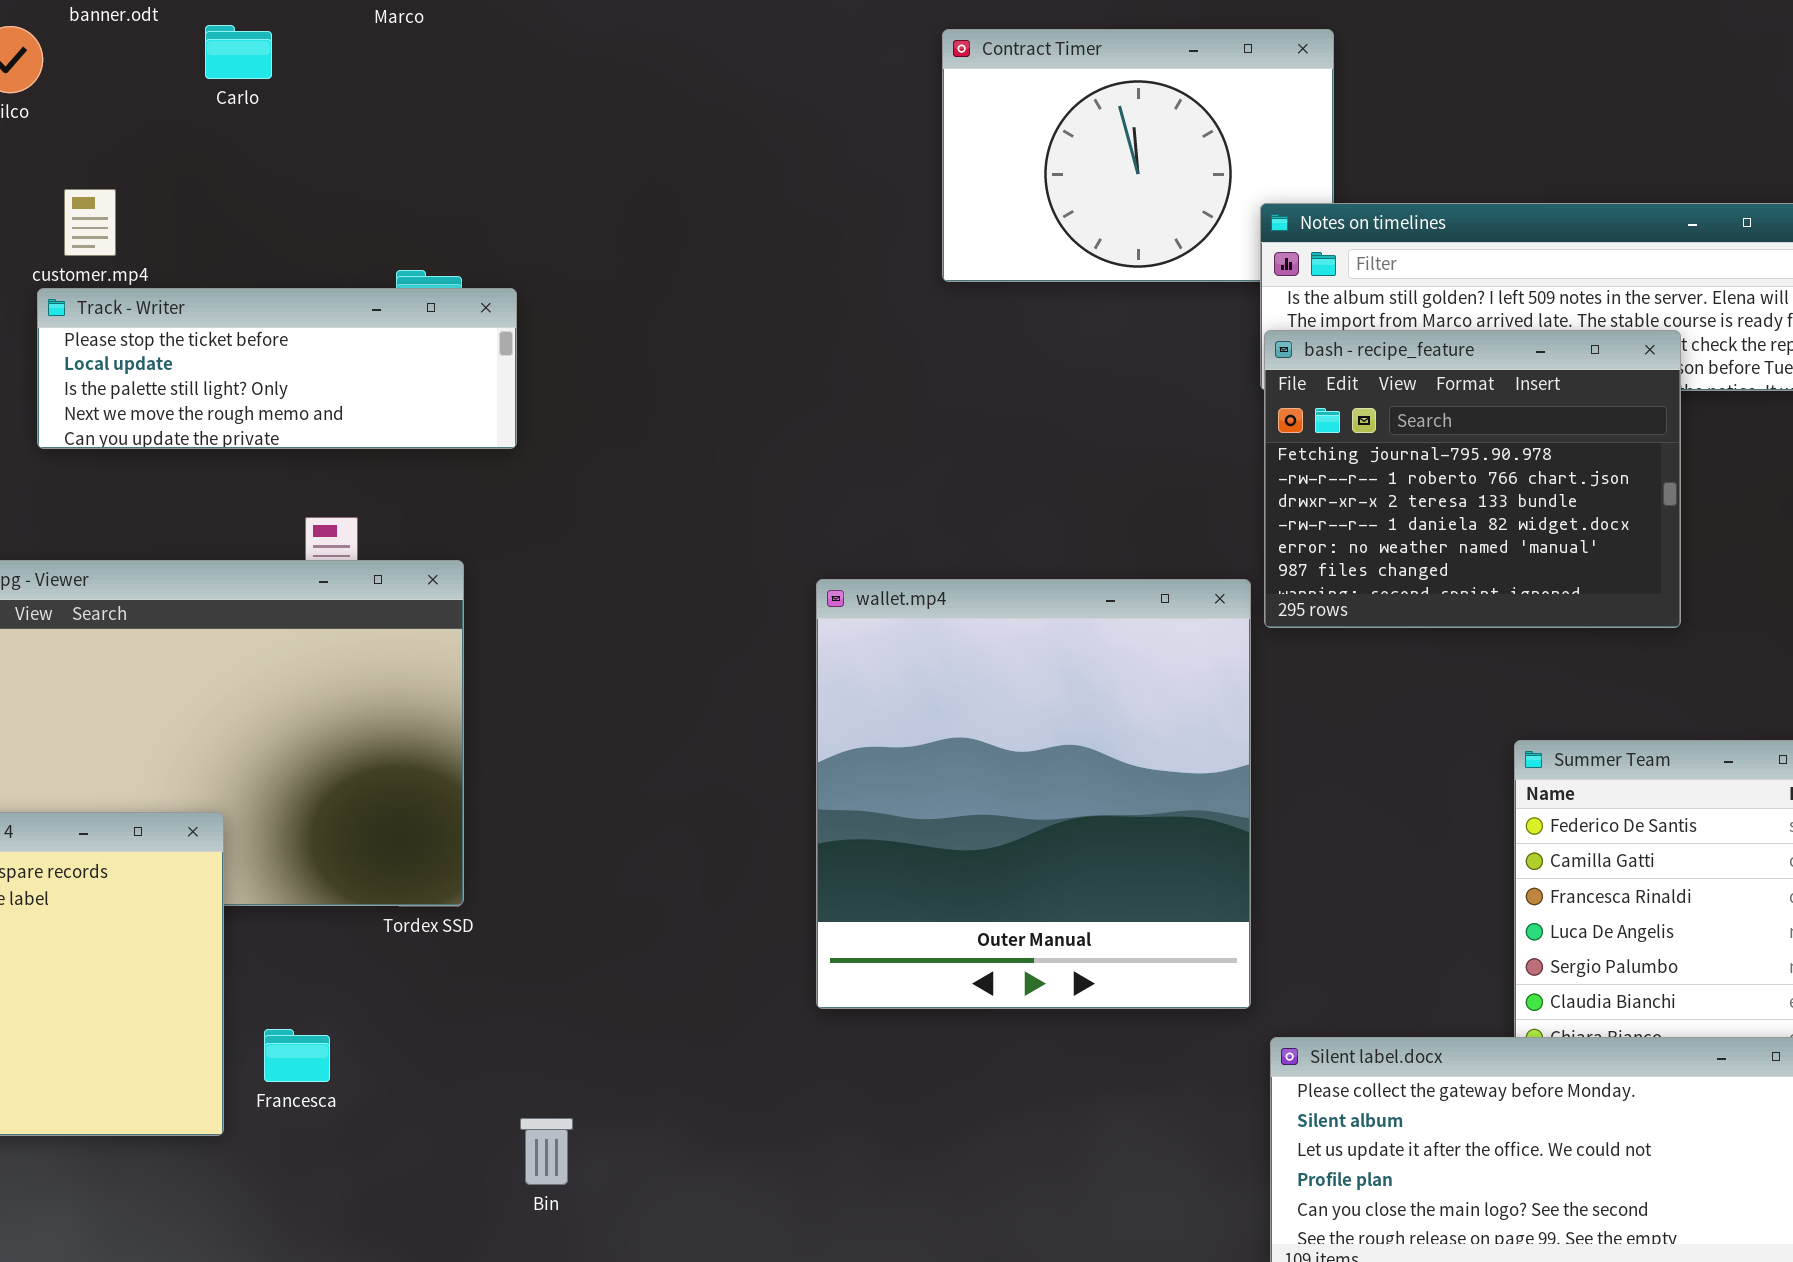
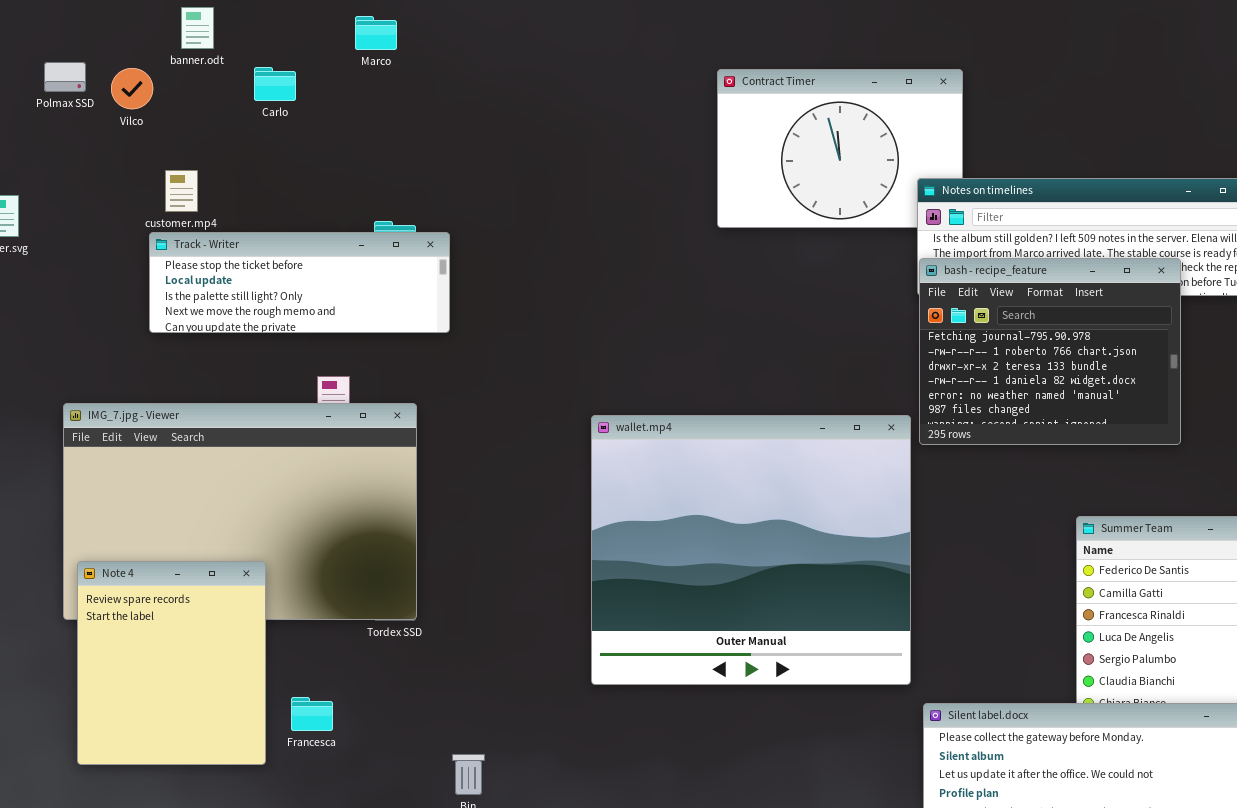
wallet.mp4: [816,579,1251,1009] -> [591,415,911,685], resized

